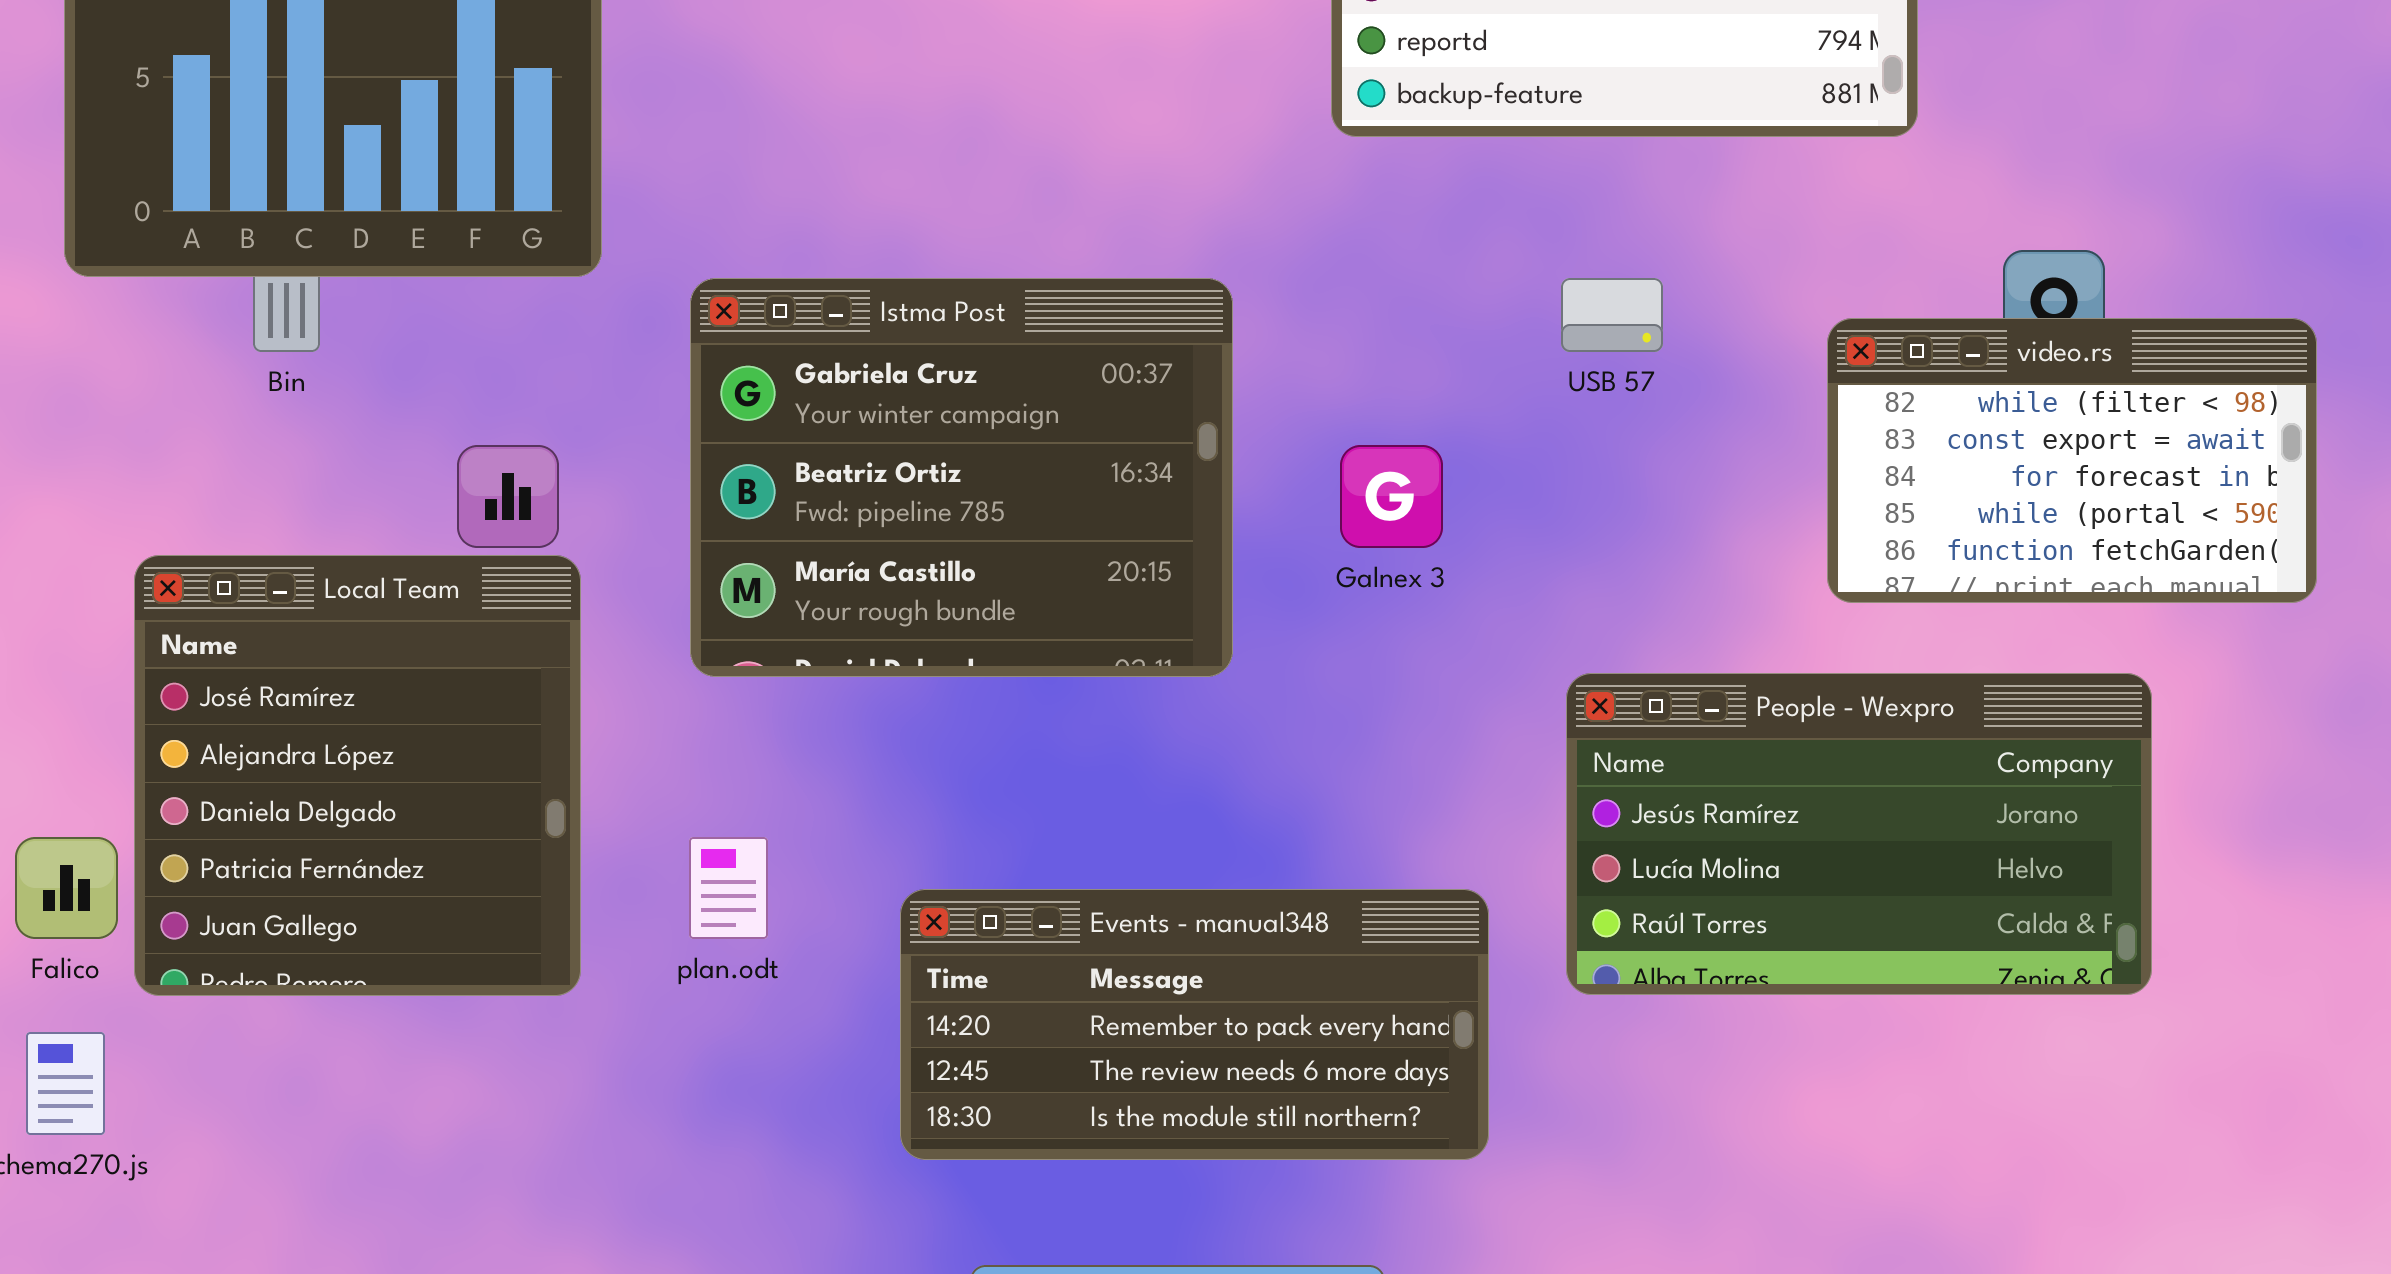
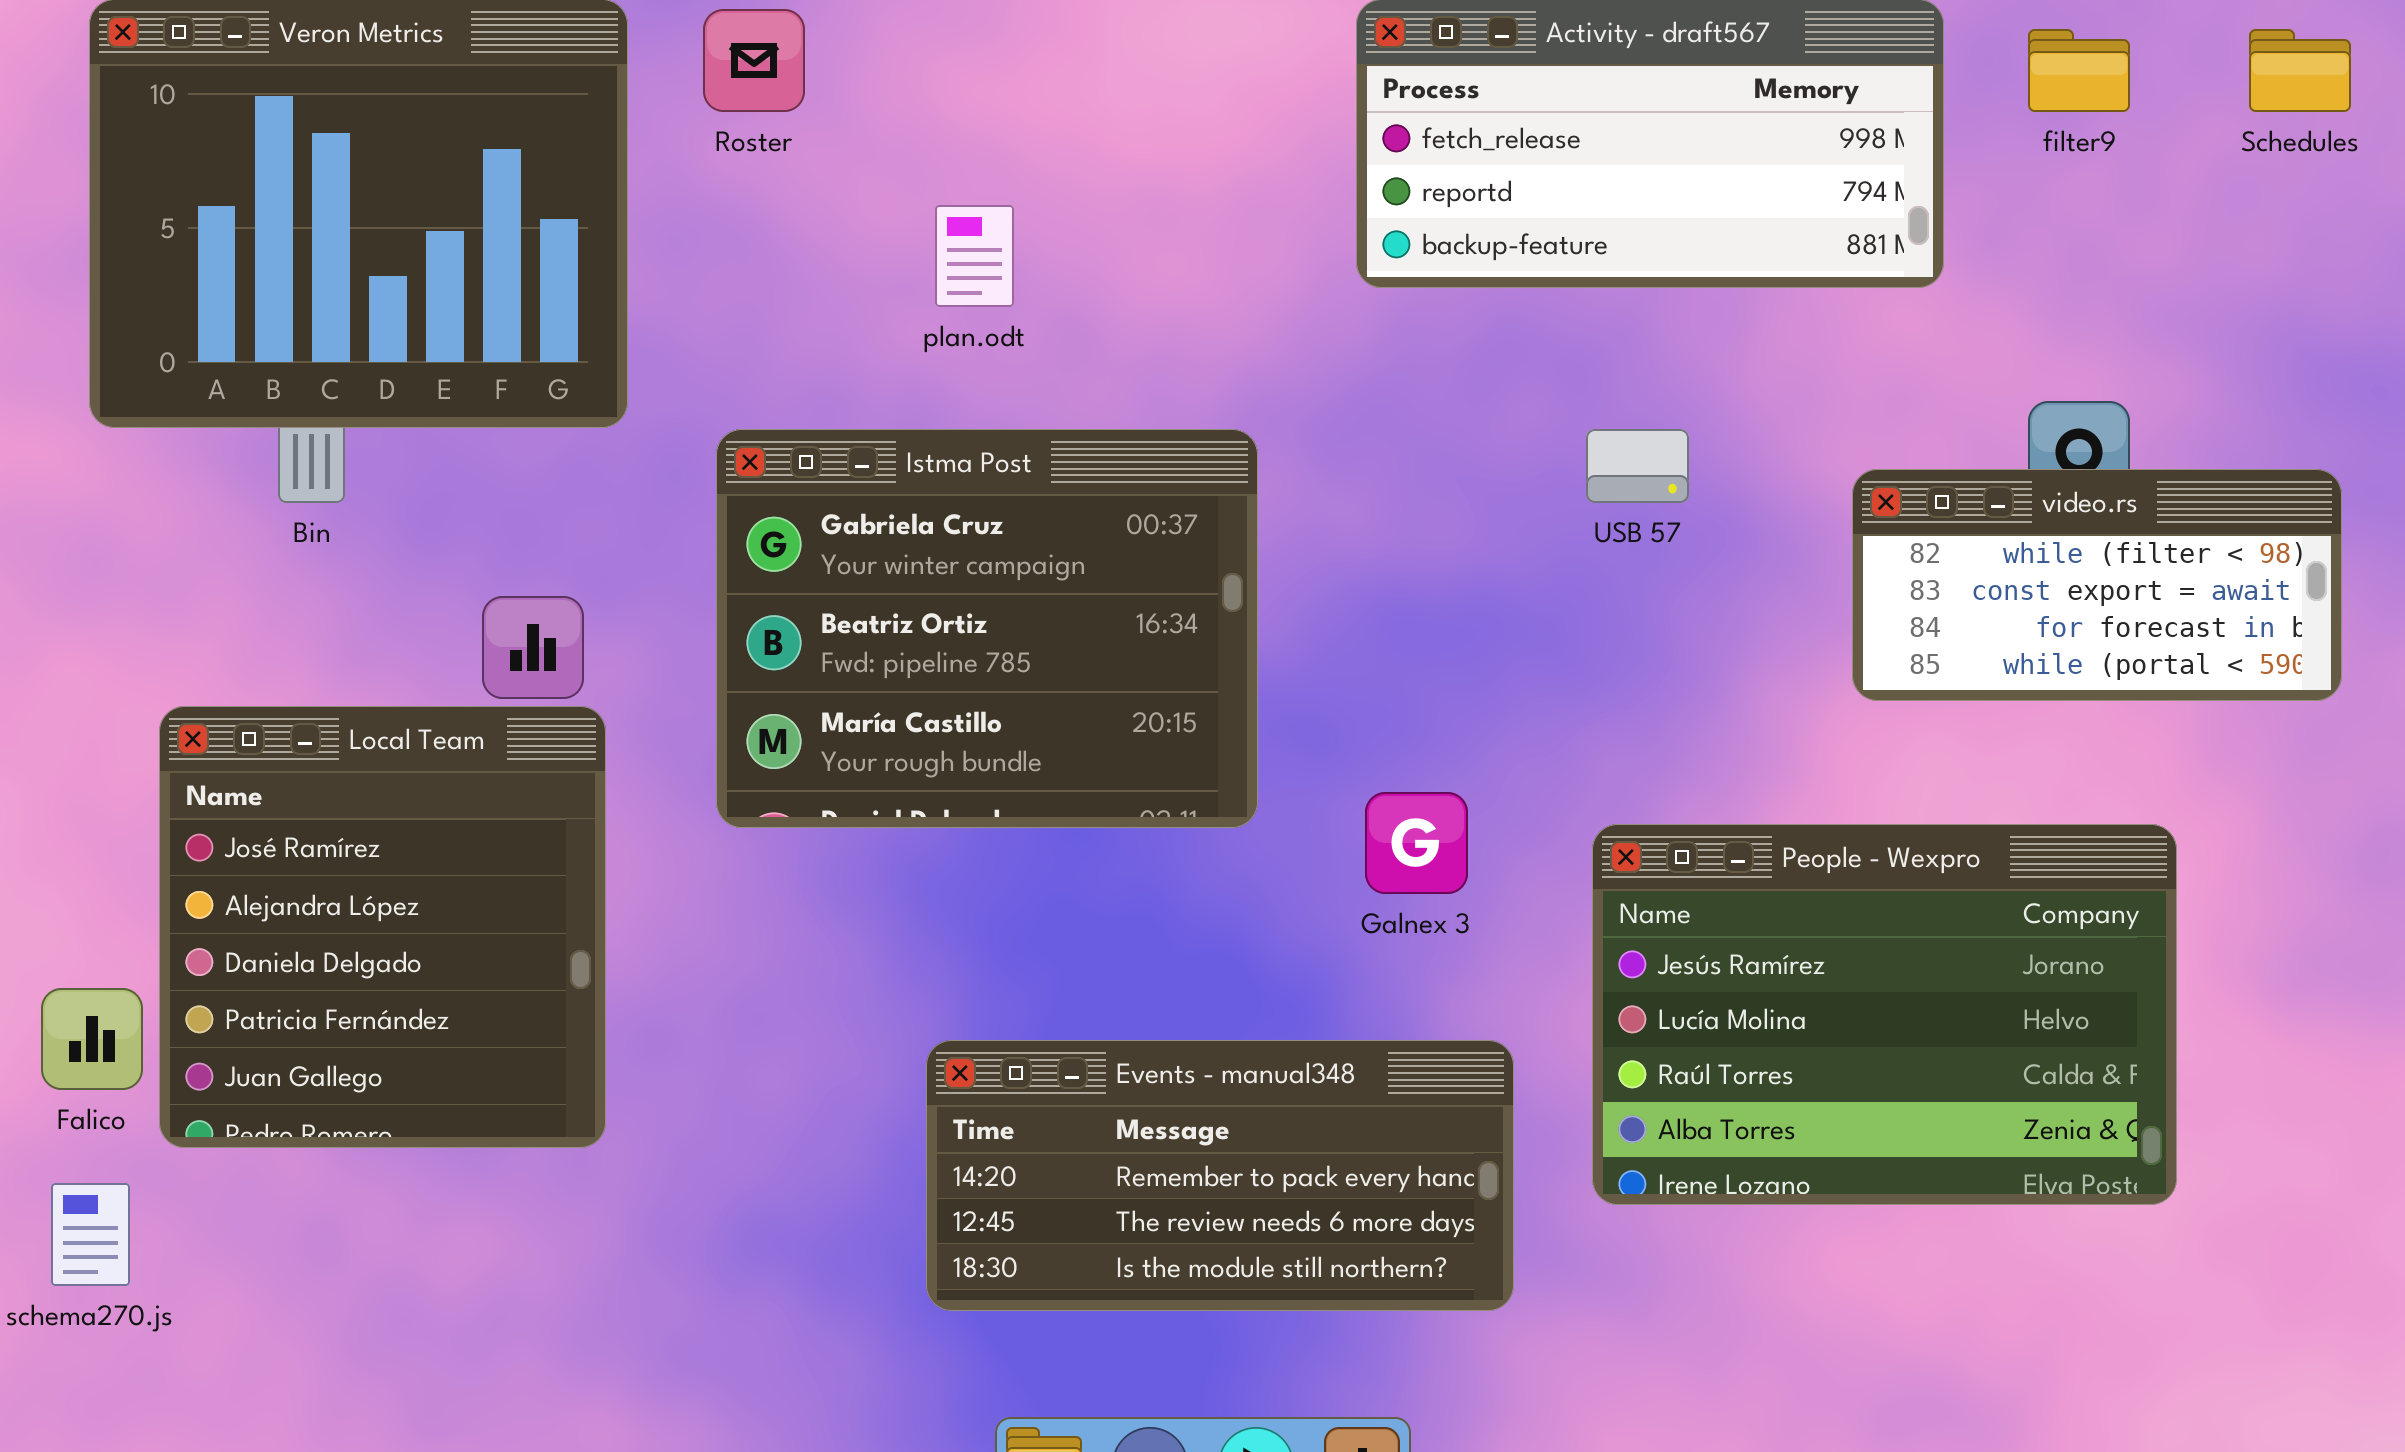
video.rs: [1827,318,2317,603] -> [1852,469,2342,701], resized
Galnex 3: [1340,445,1443,548] -> [1365,792,1468,894], moved
People - Wexpro: [1566,673,2152,995] -> [1592,824,2177,1205], resized
plan.odt: [689,837,768,939] -> [935,205,1014,307], moved

